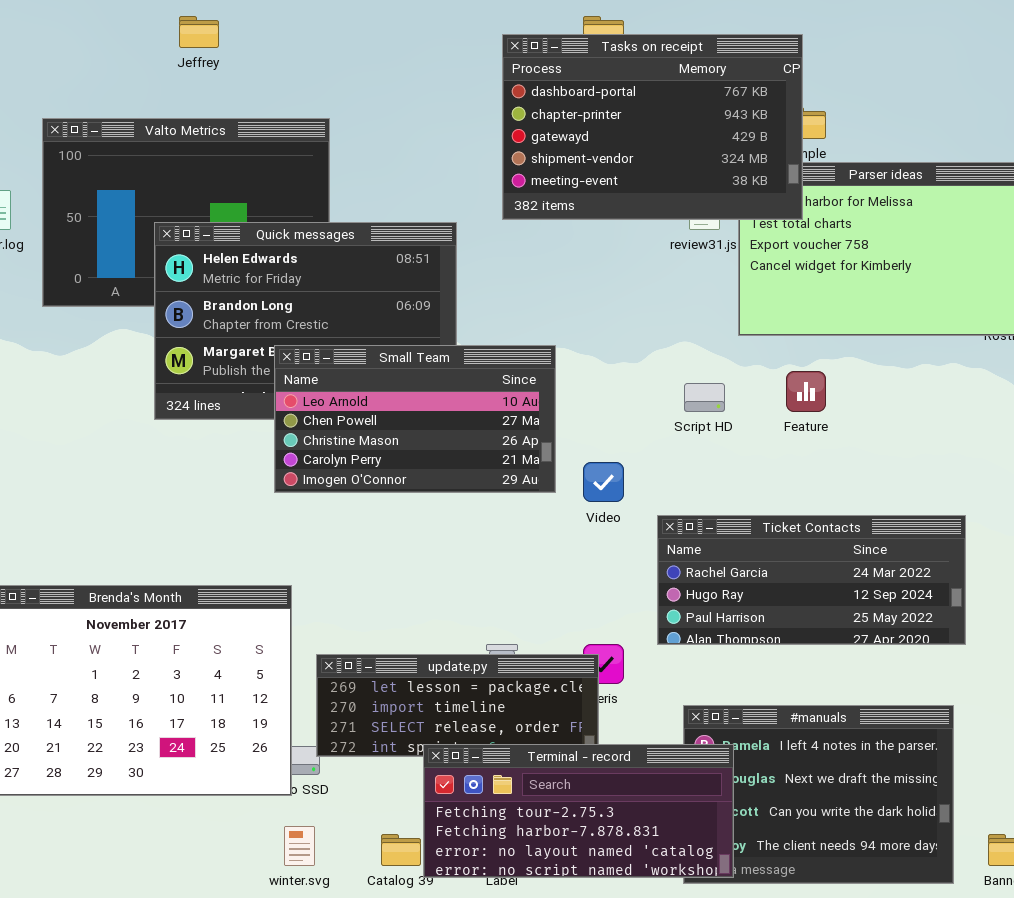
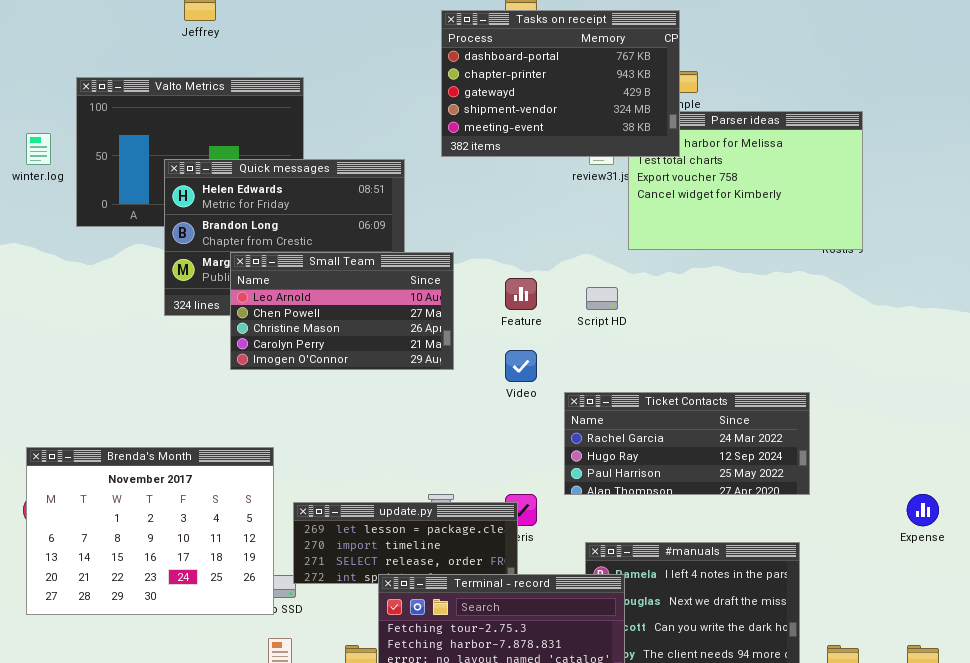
Small Team: [274,345,556,493] -> [230,252,454,370], moved
Feature: [786,371,826,412] -> [505,278,537,310], moved

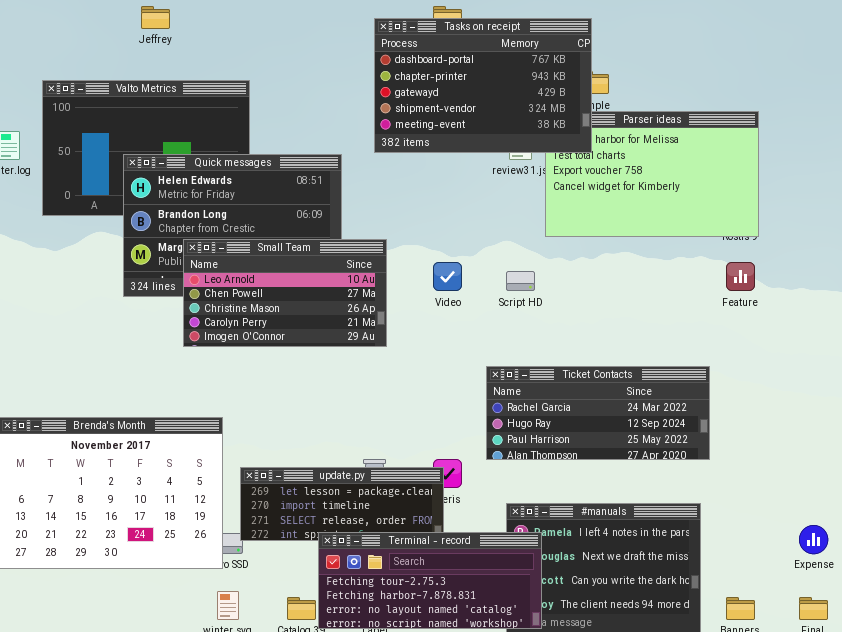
Feature: [505,278,537,310] -> [726,262,755,291], moved
Video: [505,350,537,382] -> [433,262,462,291], moved
Expense: [907,494,939,526] -> [799,525,828,554], moved

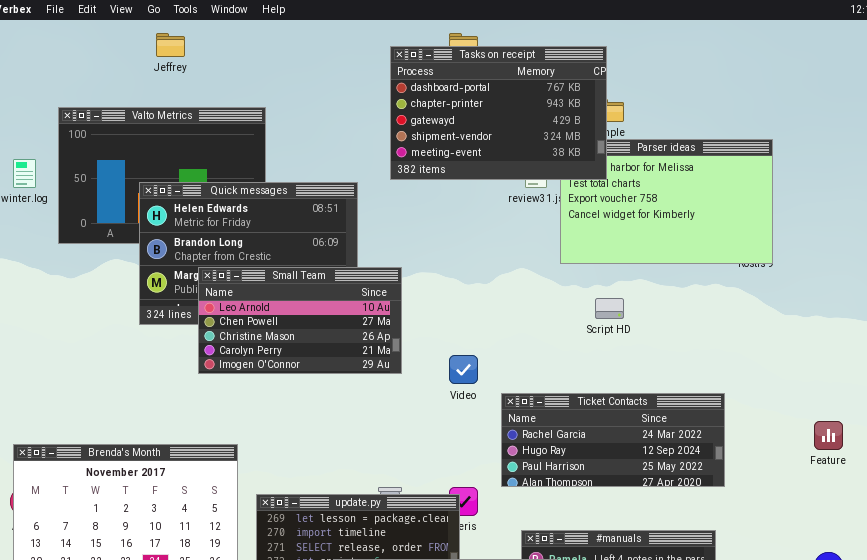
Video: [433,262,462,291] -> [449,355,478,384], moved
Feature: [726,262,755,291] -> [814,421,843,450], moved
Script HD: [506,271,535,291] -> [595,298,624,319], moved

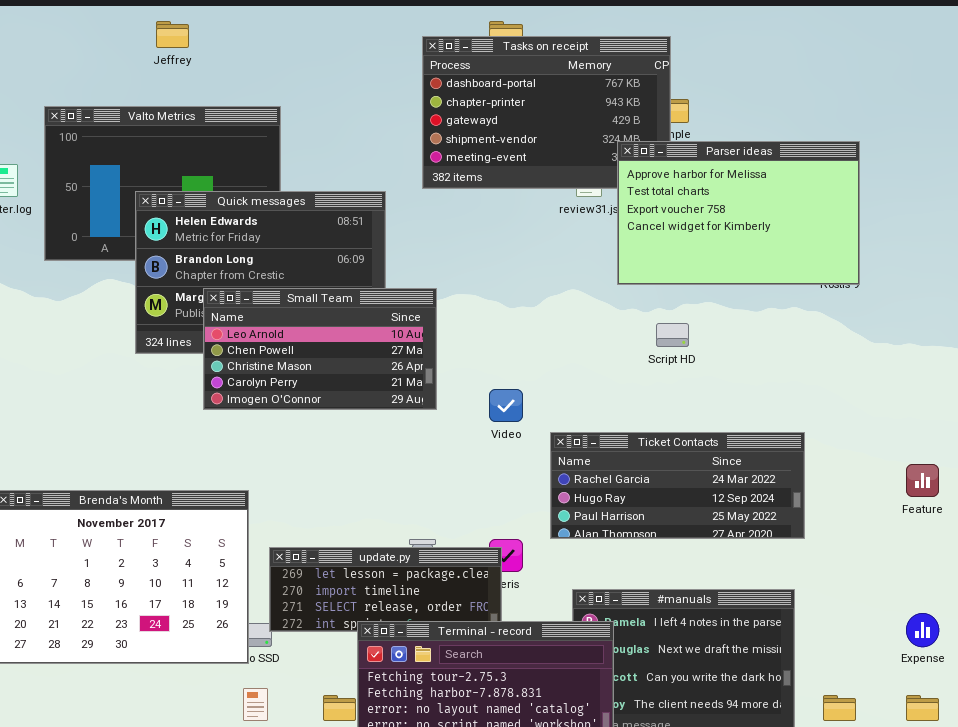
Parser ideas: [560,139,773,264] -> [617,141,860,285], raised

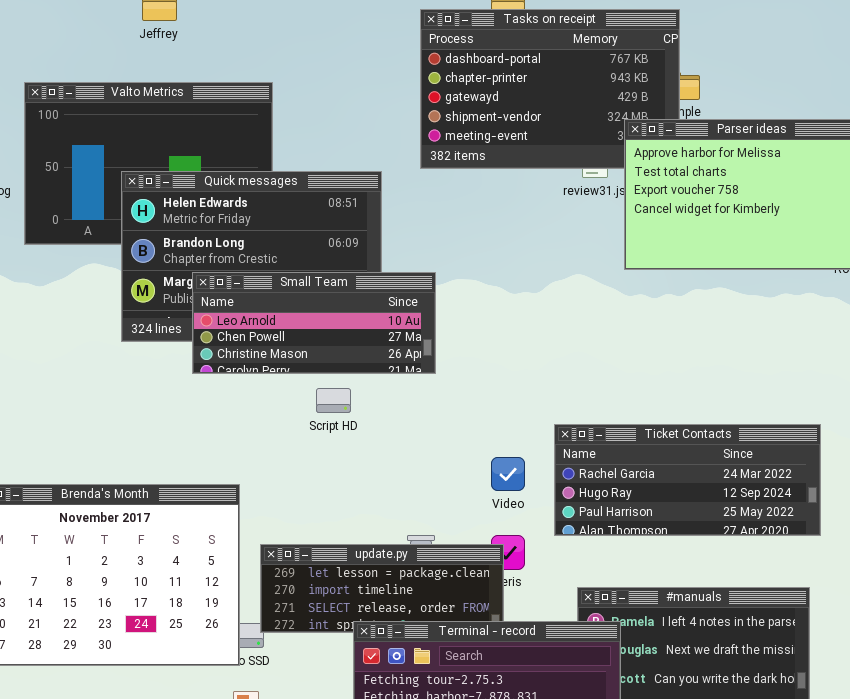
Small Team: [203,288,437,410] -> [192,272,436,374], resized
Script HD: [656,323,689,347] -> [316,388,351,413], moved
Video: [489,389,523,422] -> [491,457,525,491], moved

